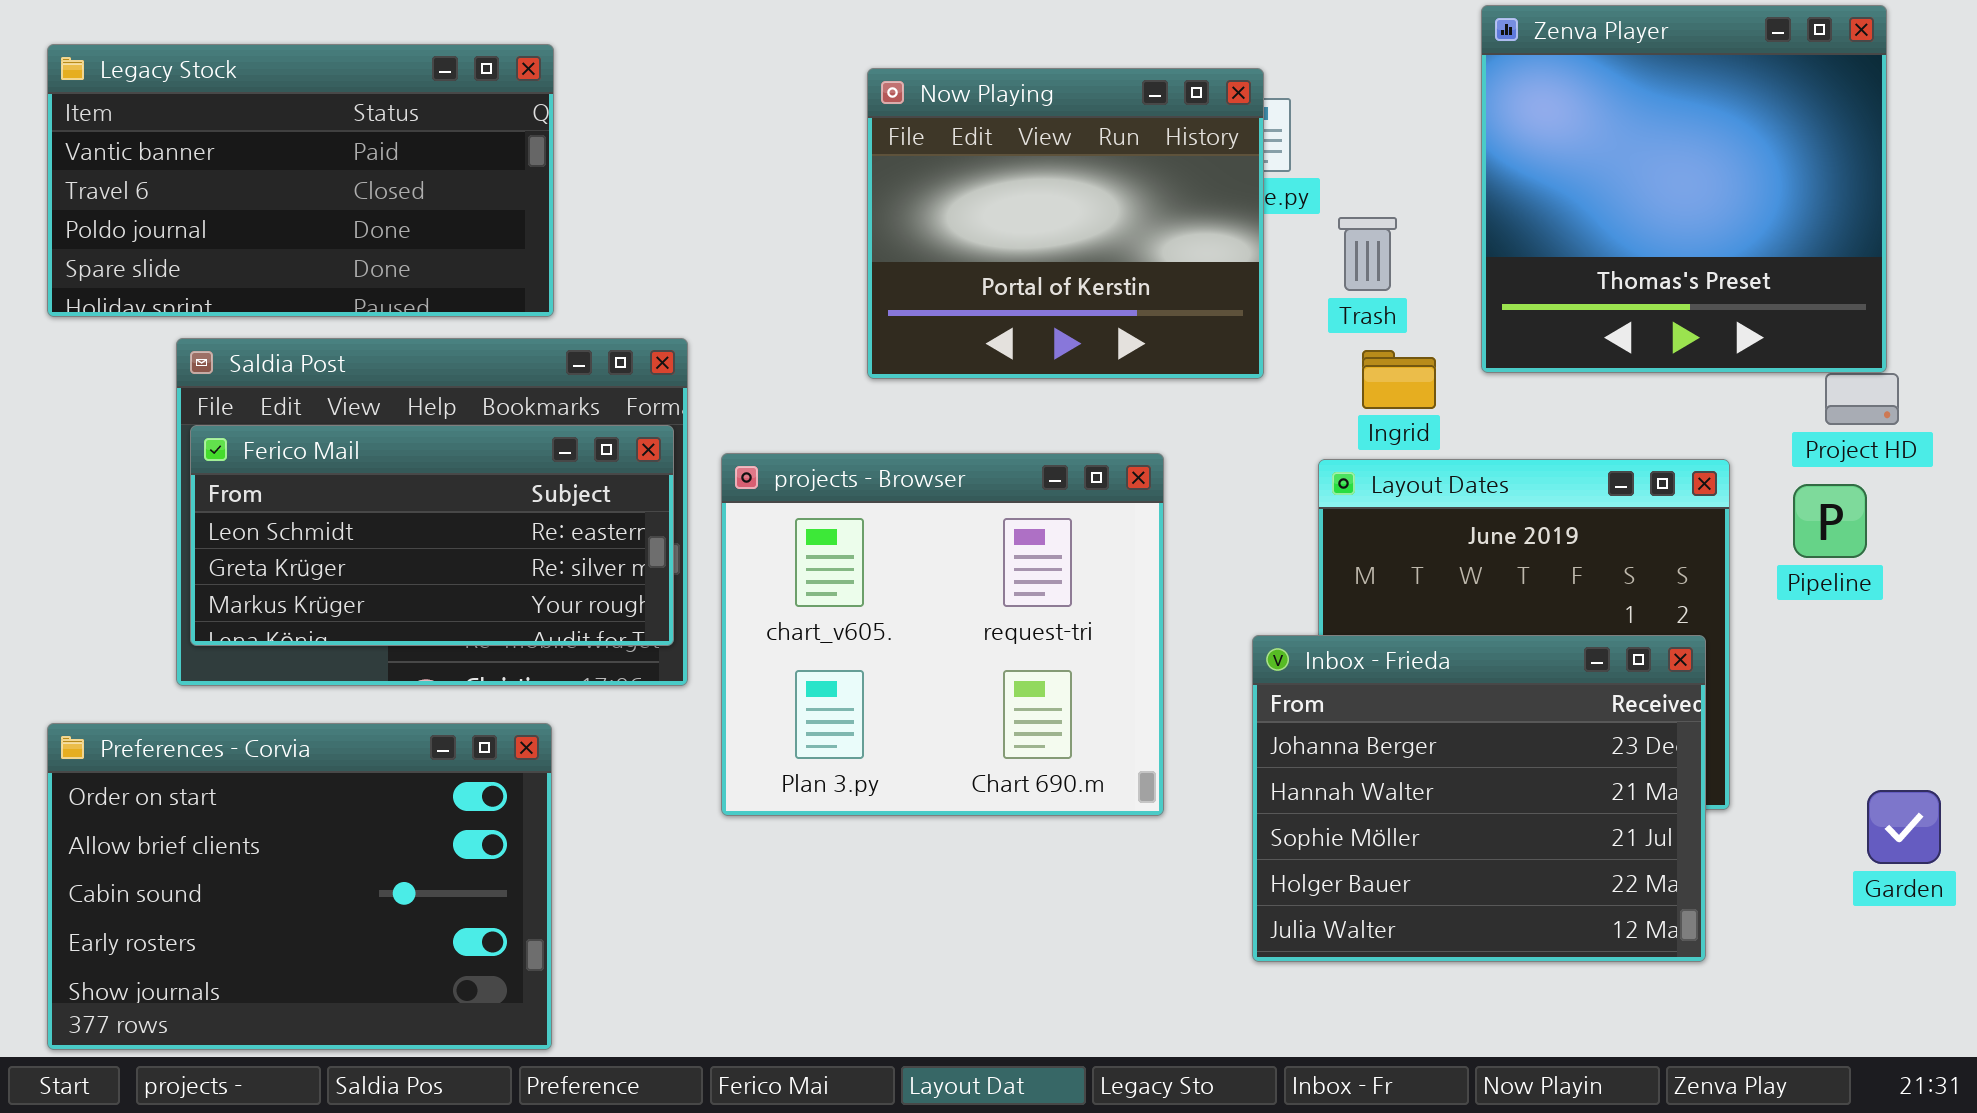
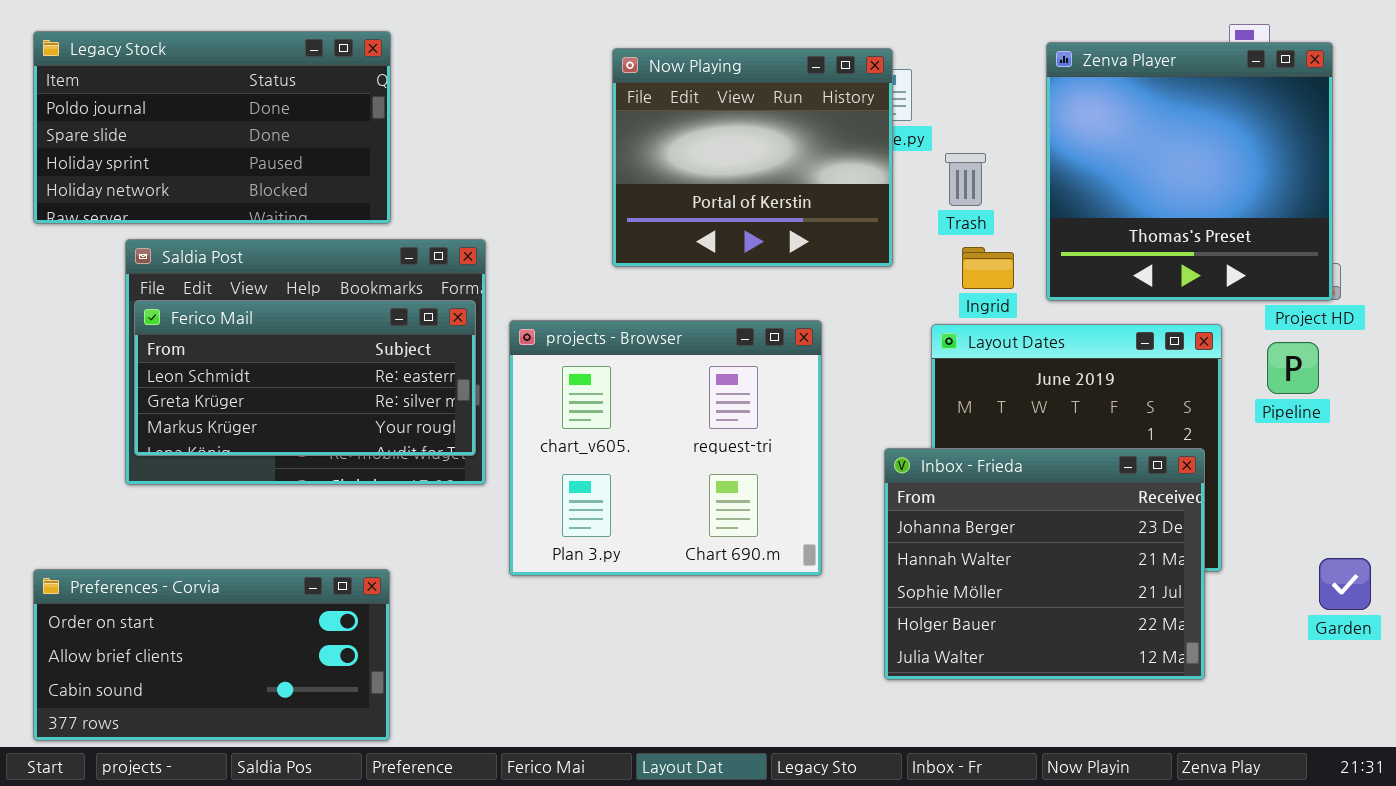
Zenva Player: [1481,5,1887,373] -> [1046,42,1333,301], moved
Legacy Stock: [47,44,554,317] -> [33,31,391,224], scrolled down 2 rows
Preferences - Corvia: [47,723,552,1050] -> [33,569,390,741], resized

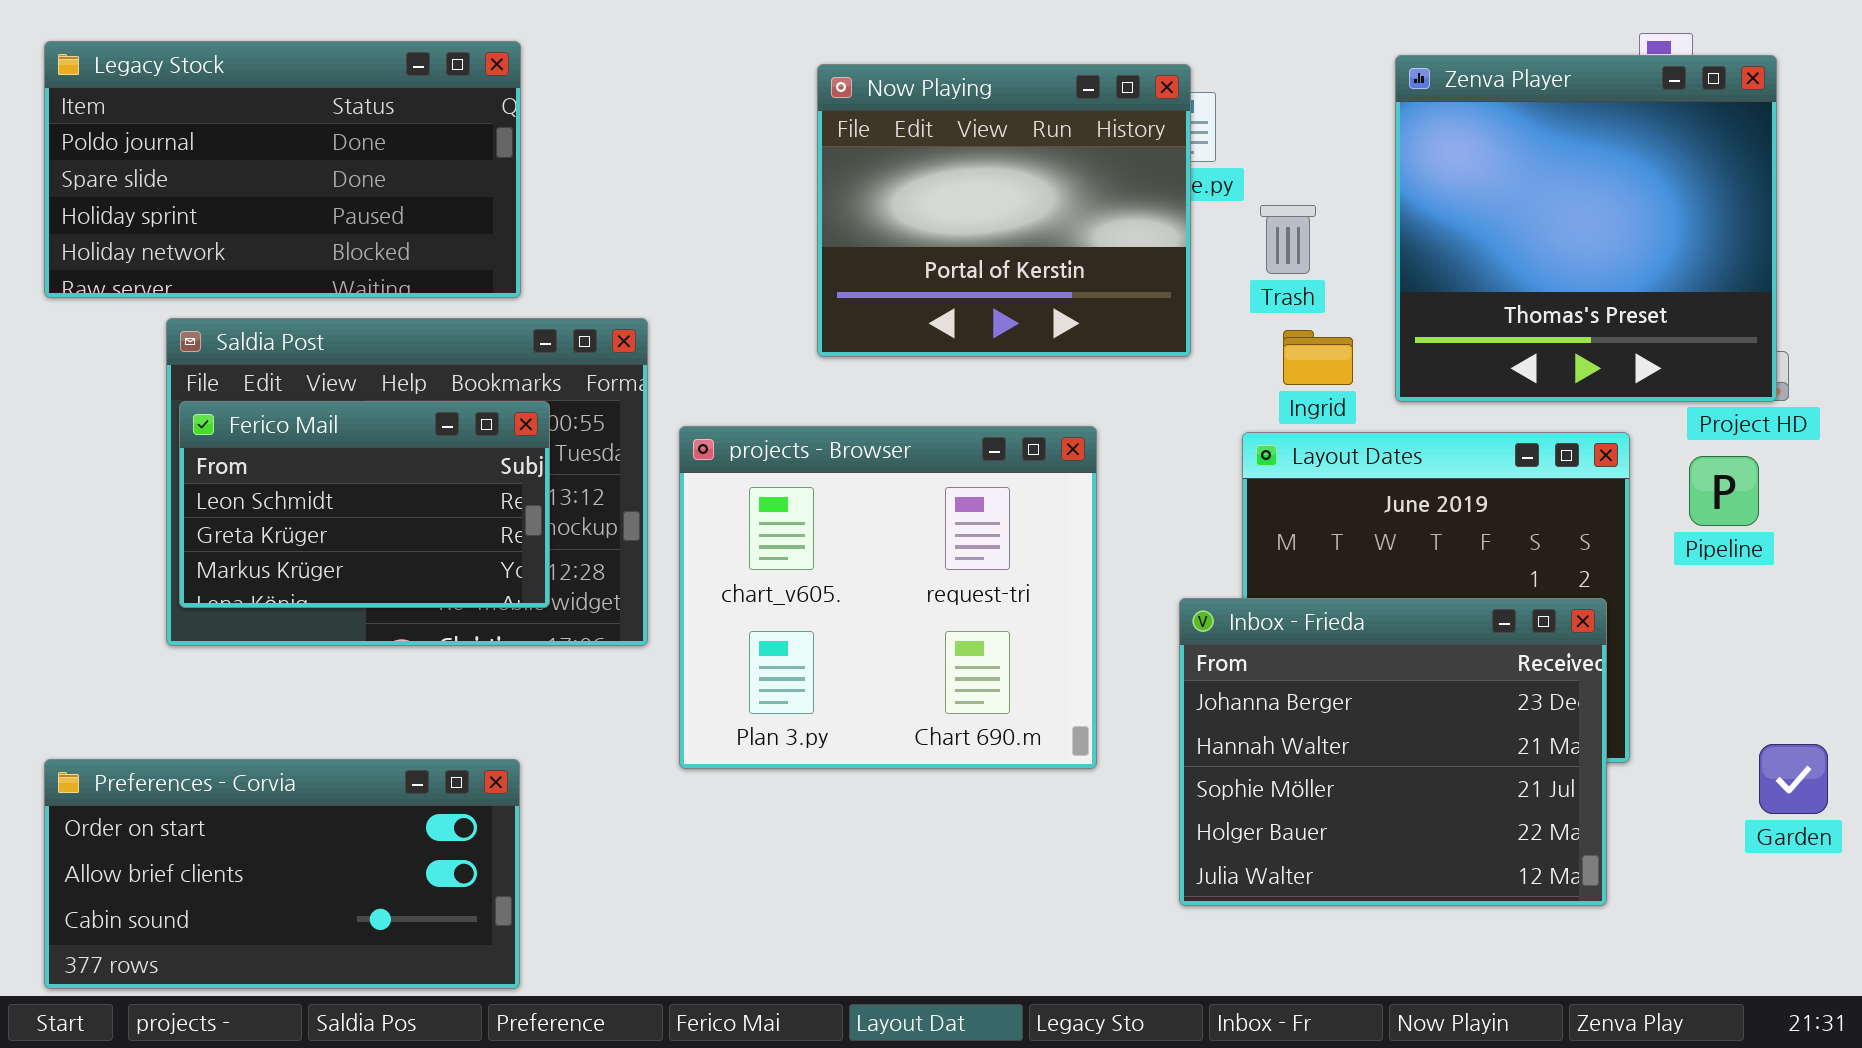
Ferico Mail: [134,300,476,456] -> [179,401,550,608], resized

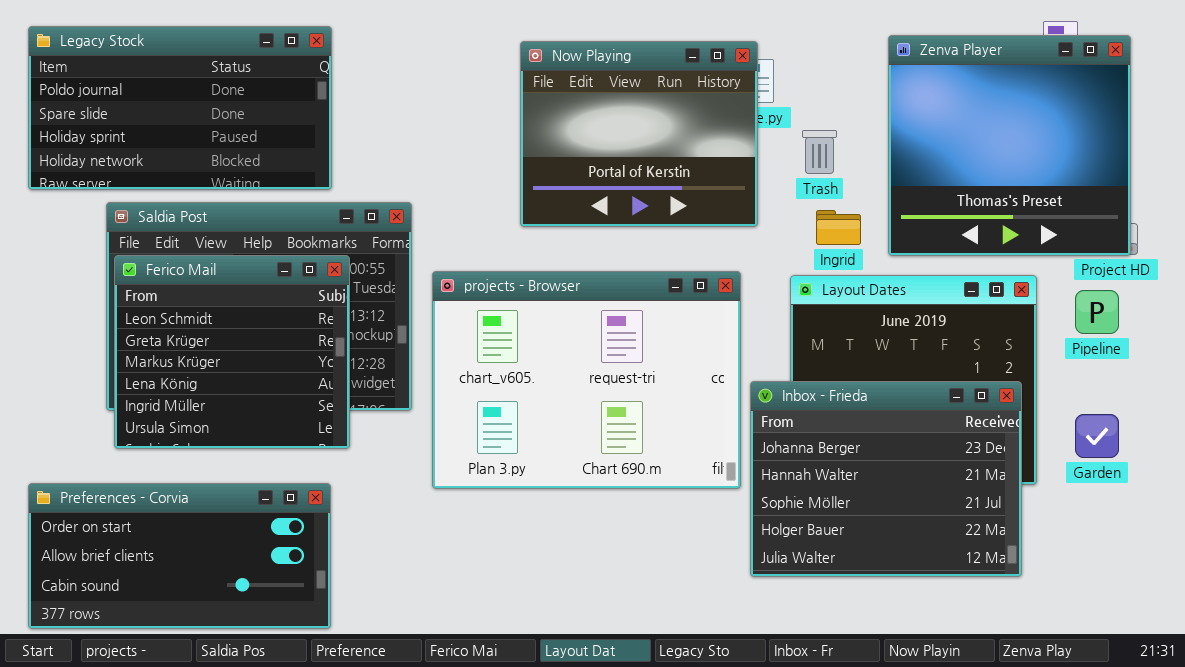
Ferico Mail: [179,401,550,608] -> [114,255,350,449], resized
projects - Browser: [679,426,1097,769] -> [432,271,741,489], resized
Garden: [1759,744,1828,814] -> [1075,414,1119,458], moved

